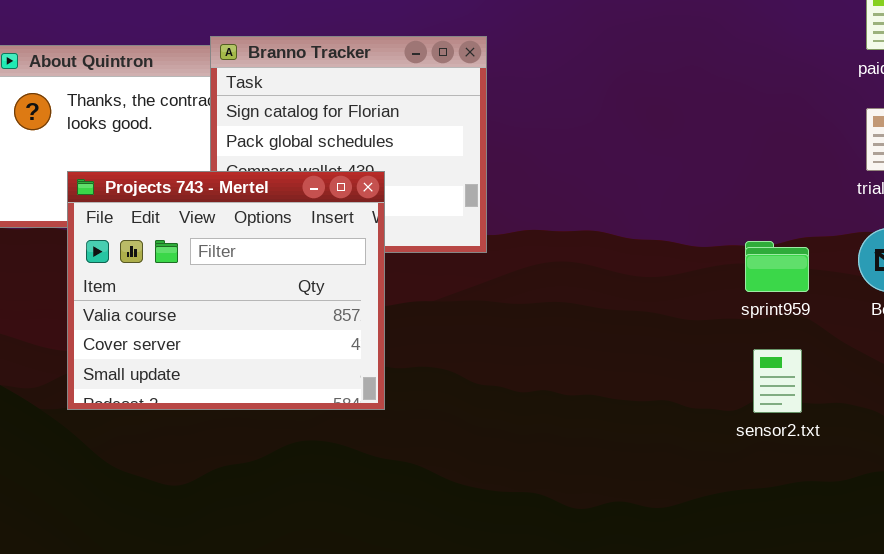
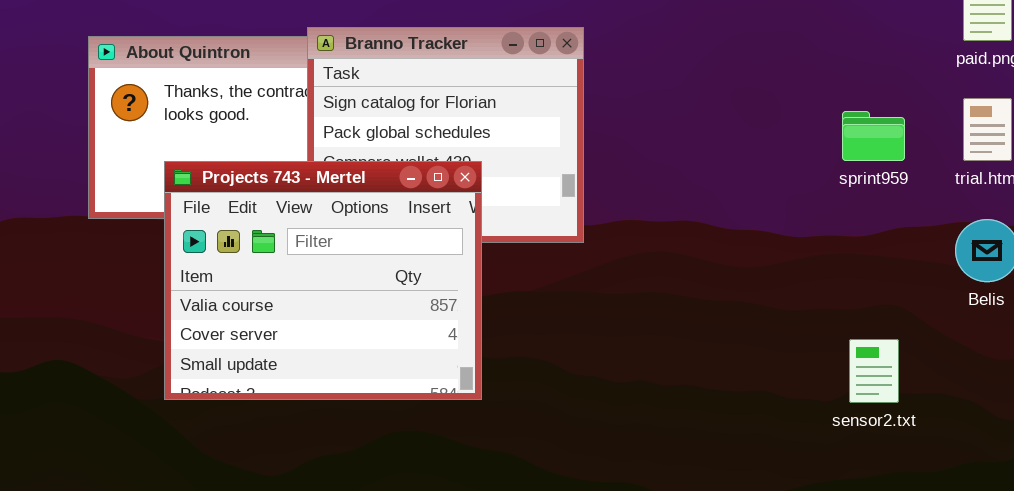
sprint959: [745,241,809,292] -> [842,111,905,161], moved

